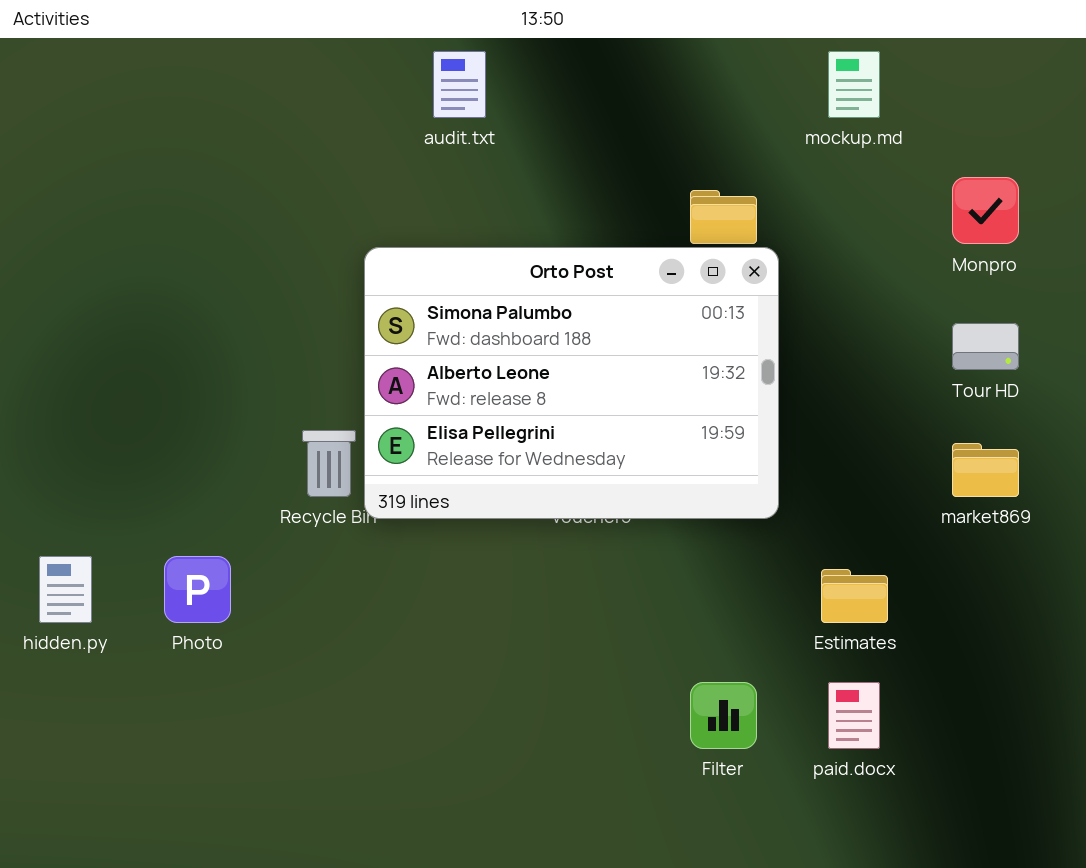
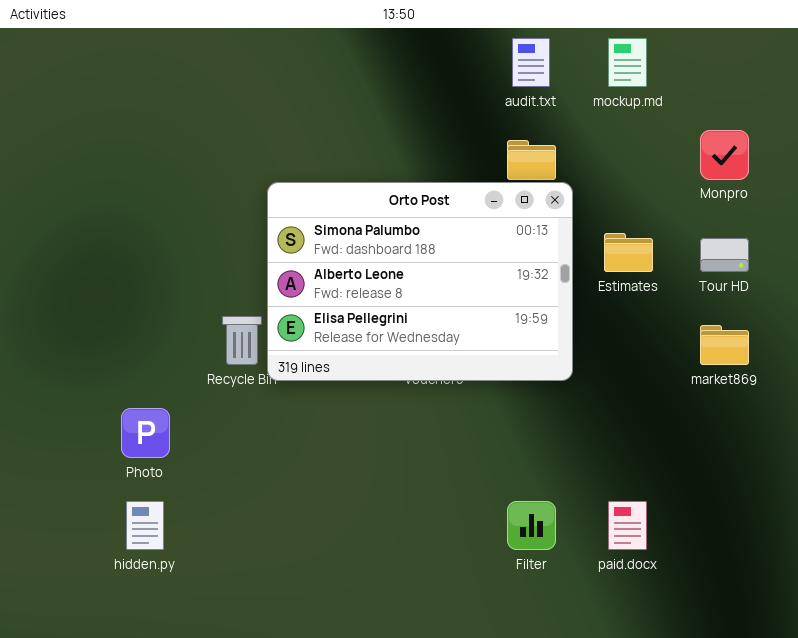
audit.txt: [433,51,486,118] -> [512,38,550,87], moved
hidden.py: [39,556,92,623] -> [126,501,164,550], moved
Estimates: [821,569,888,623] -> [604,233,653,272], moved

